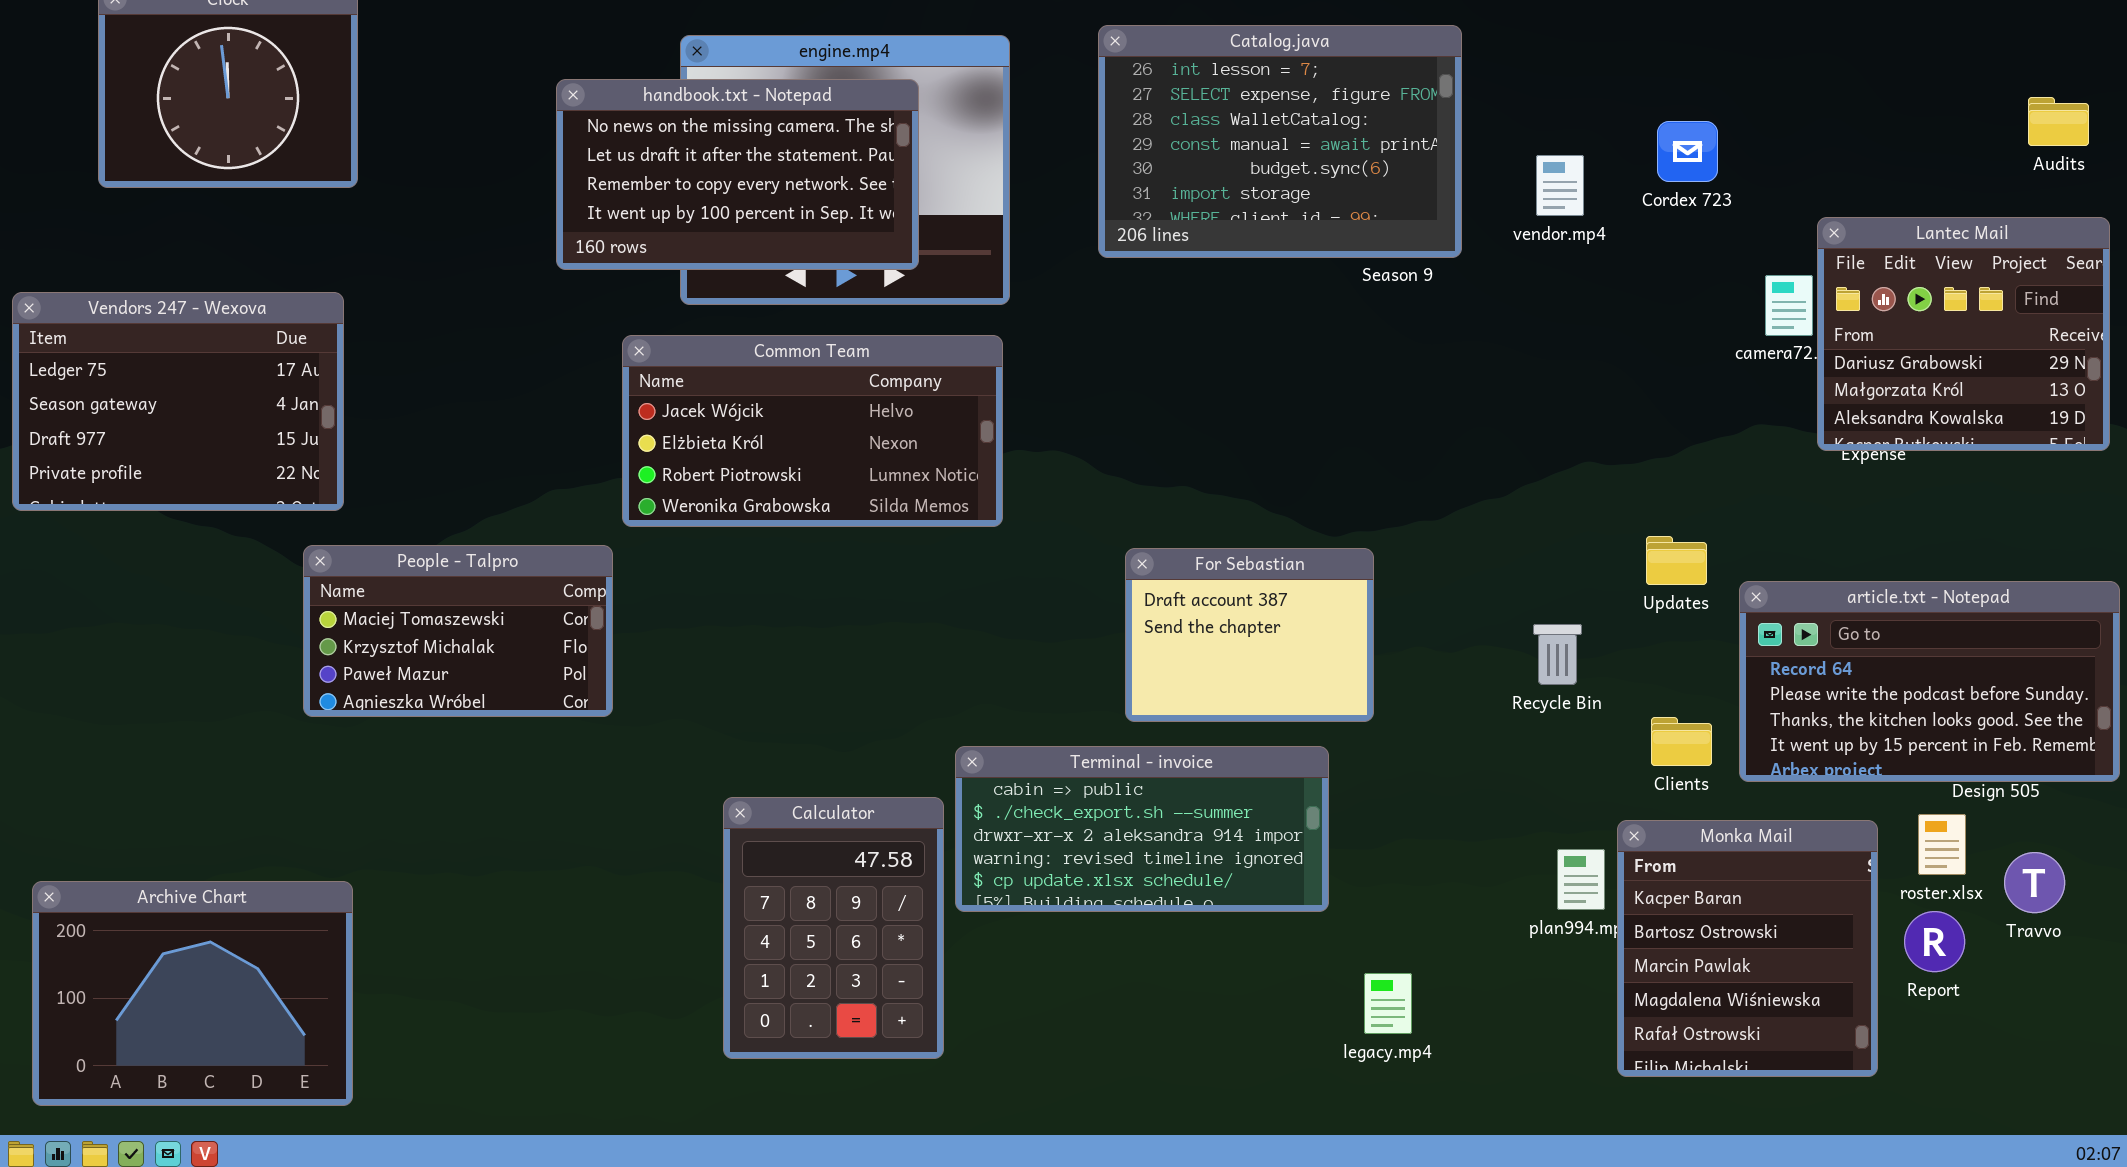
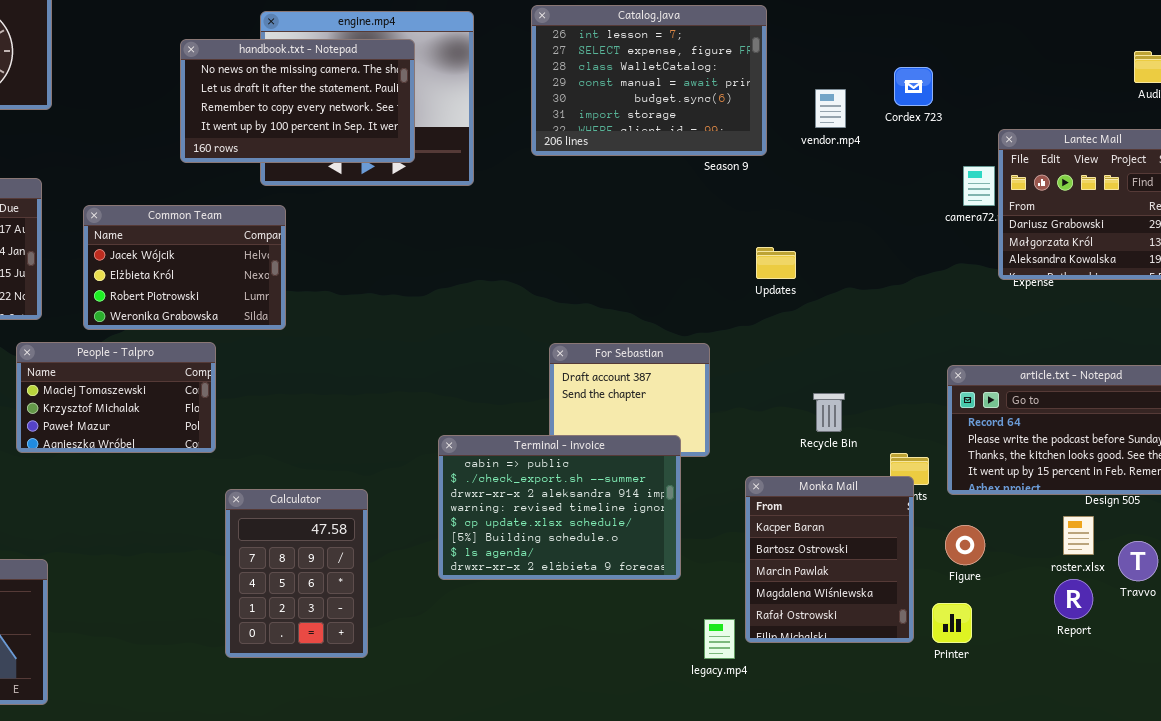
Common Team: [622,335,1003,527] -> [83,205,286,330], moved, resized
Updates: [1646,536,1707,585] -> [756,247,796,279], moved
Terminal - invoice: [955,746,1329,912] -> [438,435,681,580], resized
Calculator: [723,797,944,1059] -> [225,489,368,658], moved
Monka Mail: [1617,820,1878,1077] -> [745,476,914,643], moved

